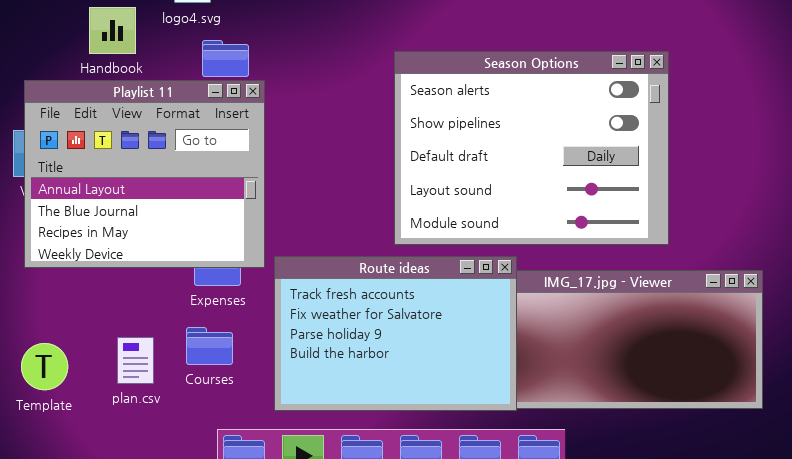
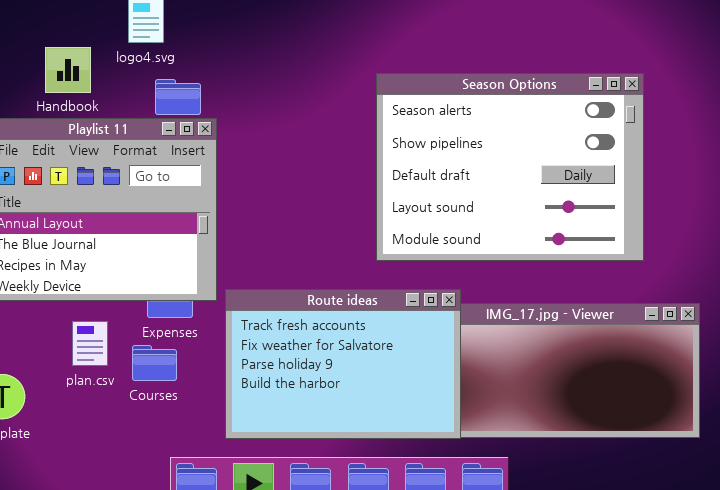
Season Options: [394,51,669,245] -> [376,73,644,261], moved
Courses: [186,327,233,365] -> [132,345,177,381], moved
plan.csv: [117,337,154,384] -> [72,321,108,366], moved

